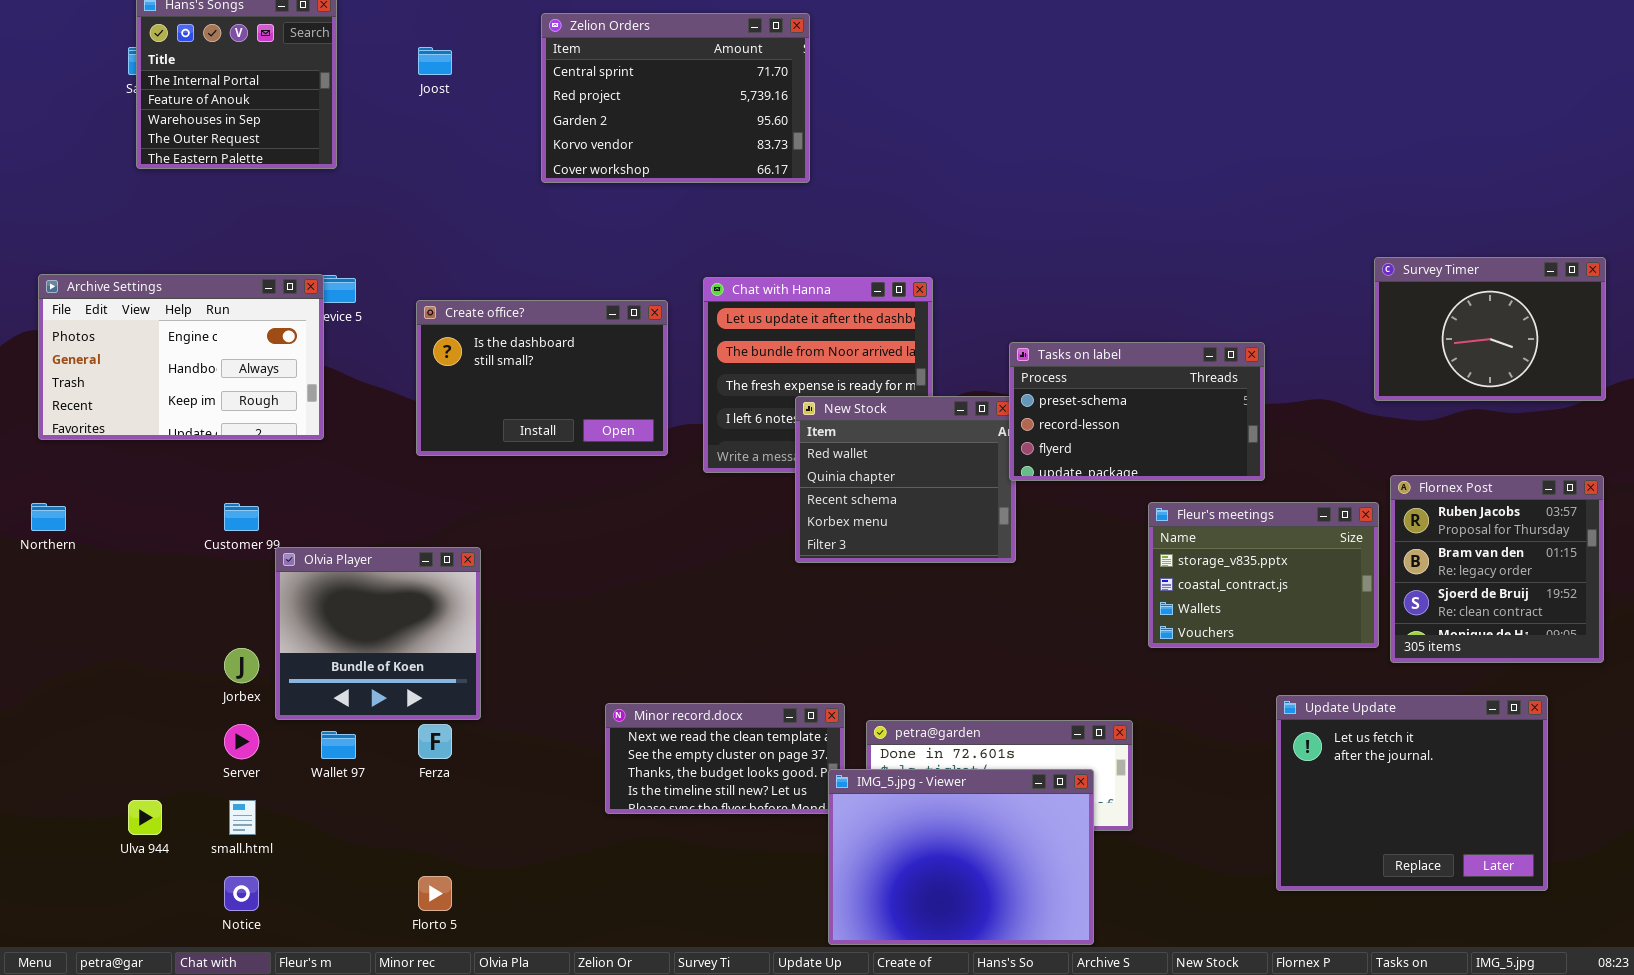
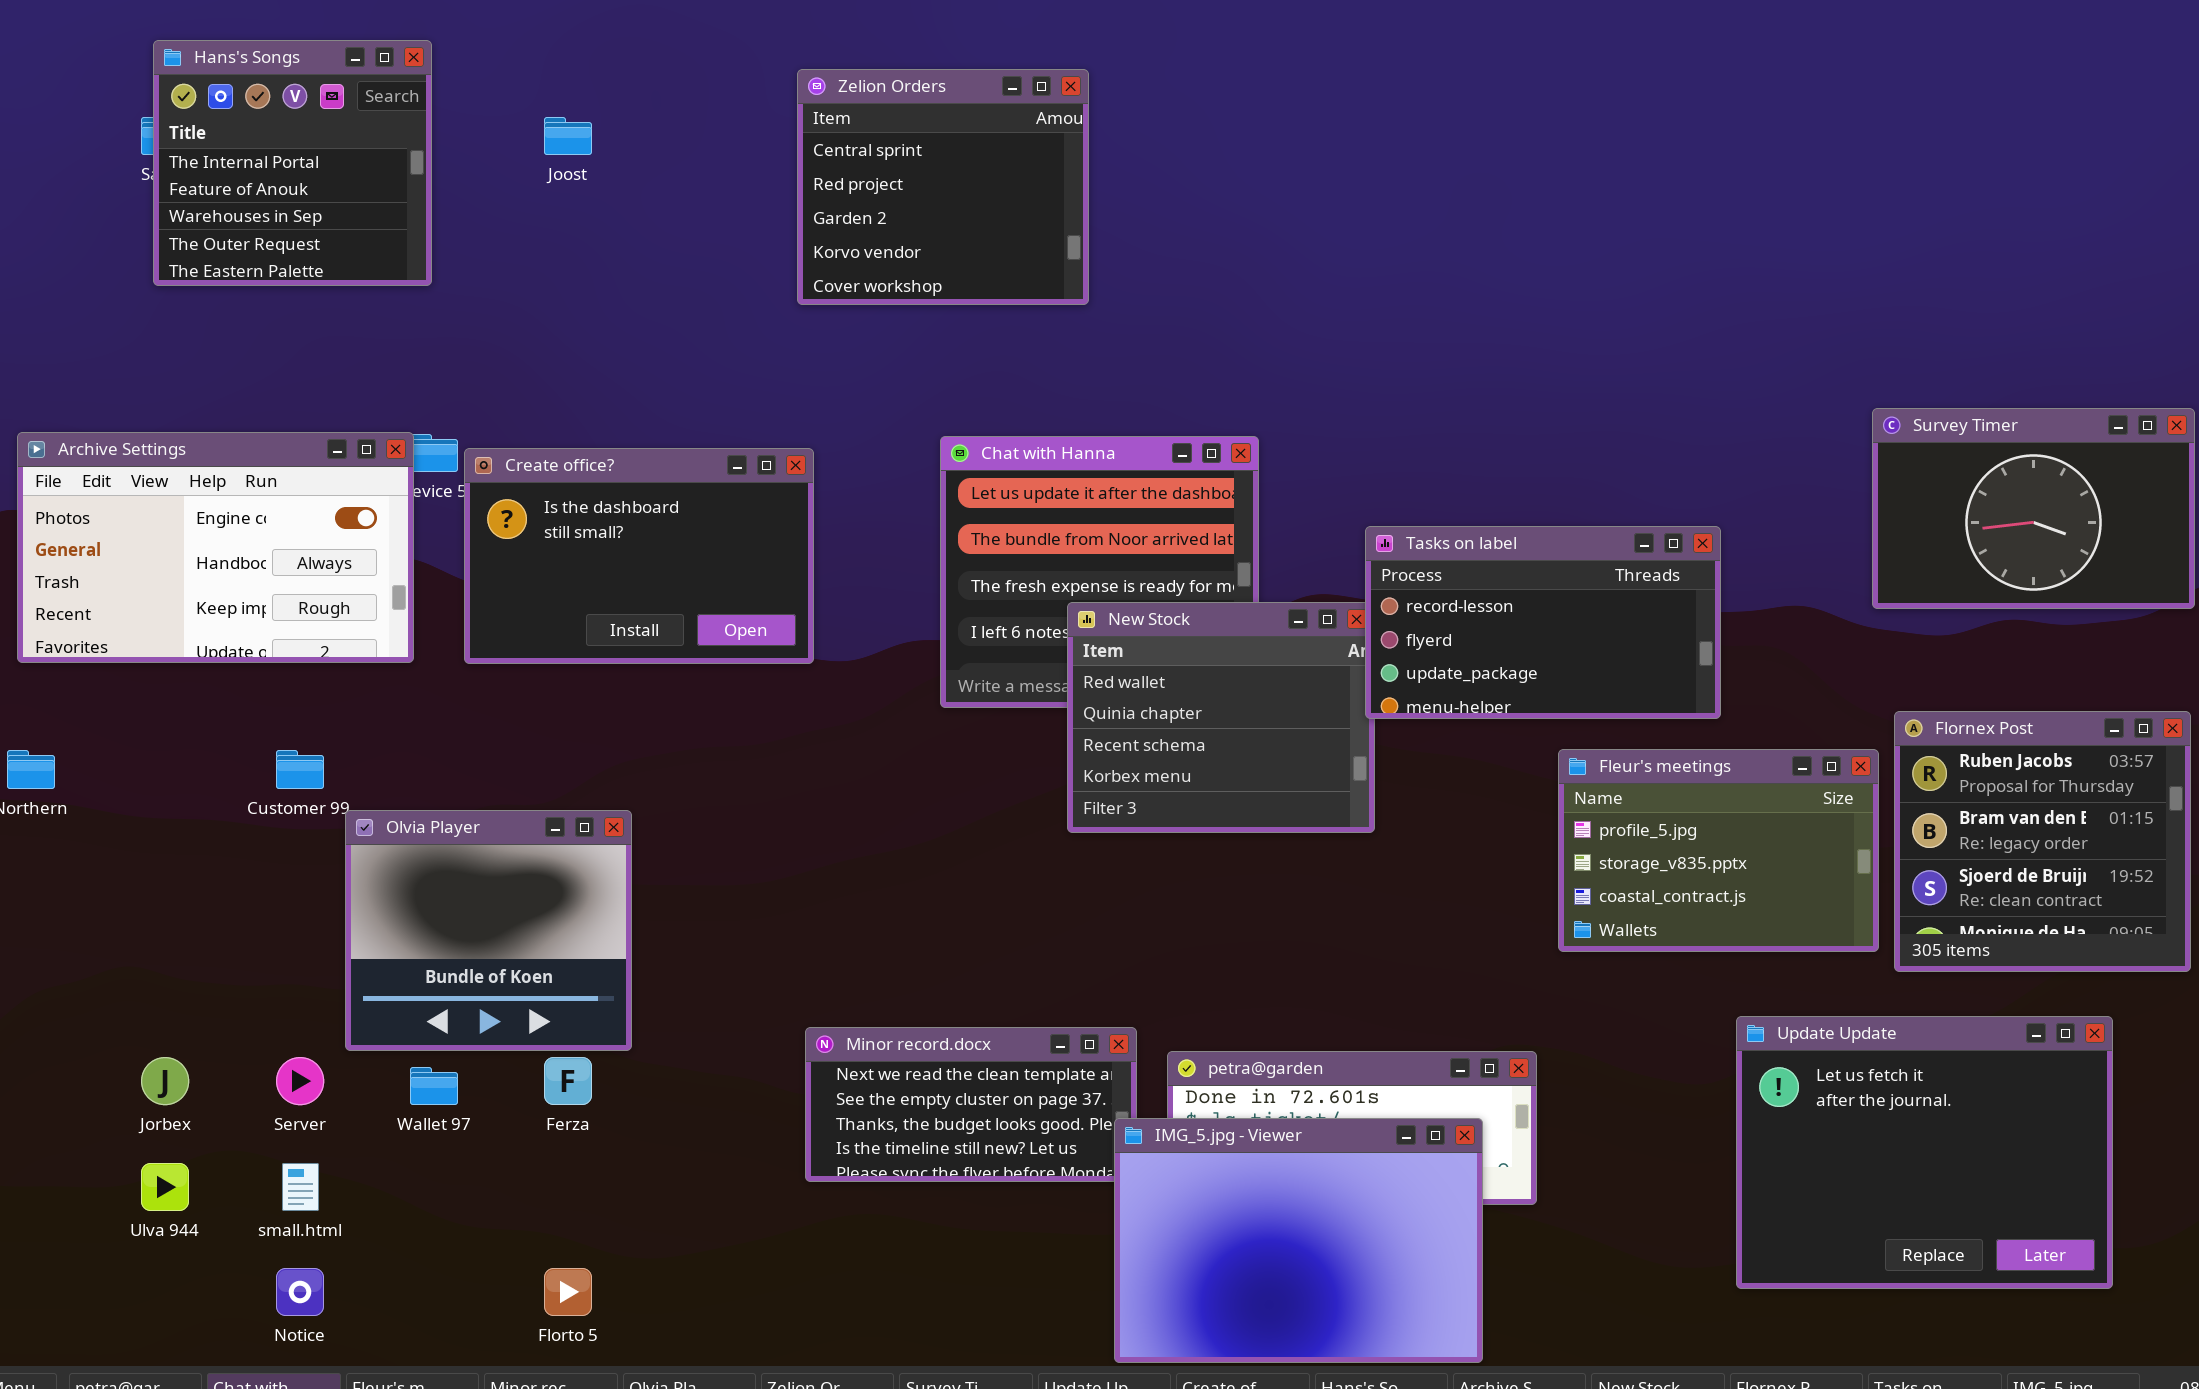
Zelion Orders: [541,13,810,183] -> [797,69,1089,305], resized
Create office?: [416,300,668,456] -> [464,448,814,664], moved
Tasks on label: [1009,342,1265,481] -> [1365,526,1721,719], scrolled down 1 row
Fleur's meetings: [1148,502,1379,648] -> [1558,749,1879,952], scrolled up 1 row
Jorbex: [224,648,259,683] -> [141,1057,189,1105], moved

